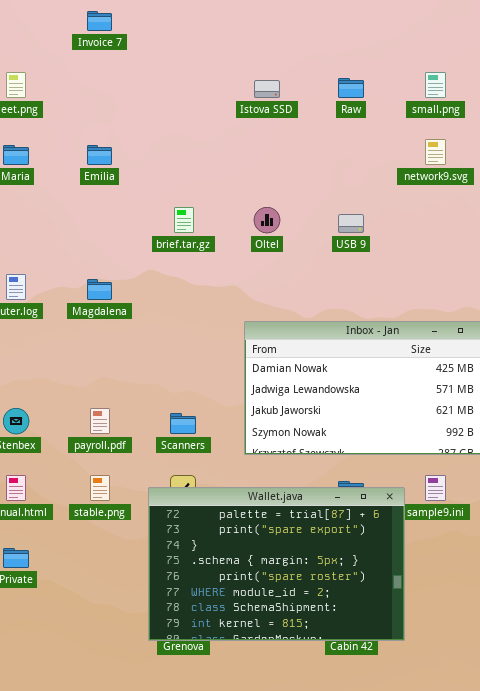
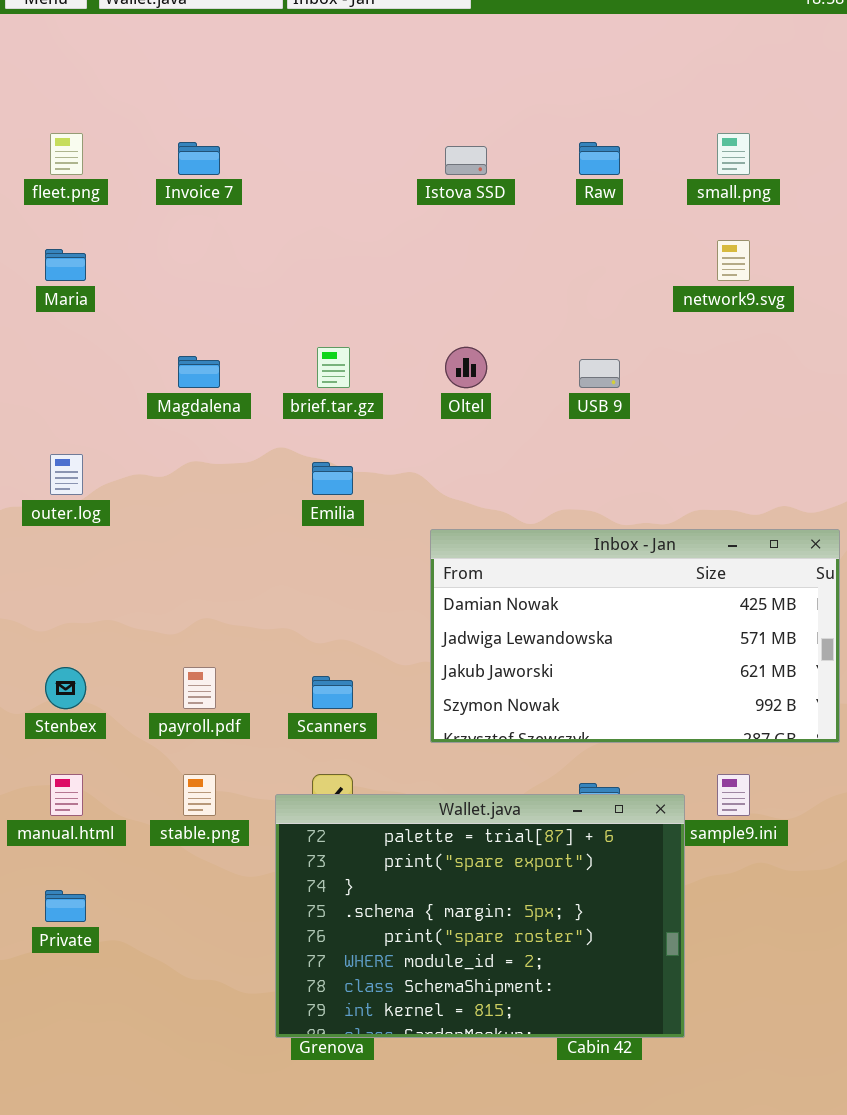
Invoice 7: [87,11,112,31] -> [178,142,220,175], moved
Emilia: [87,145,112,165] -> [312,462,353,495], moved
Magdalena: [87,279,112,300] -> [178,356,220,388], moved

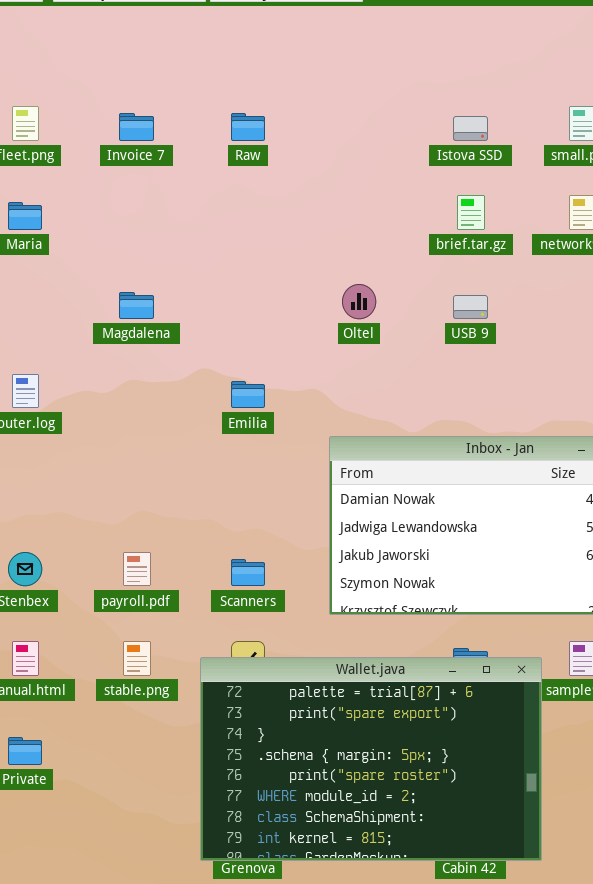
Raw: [579,142,620,175] -> [231,113,265,141], moved
Istova SSD: [445,146,487,175] -> [453,116,488,141], moved
brief.tar.gz: [317,347,350,388] -> [457,195,485,230], moved

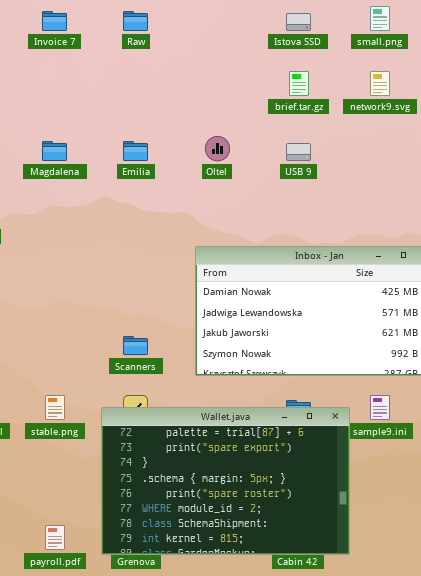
Emilia: [231,381,265,408] -> [123,141,148,161], moved
payroll.pdf: [123,552,151,586] -> [45,525,65,550], moved

